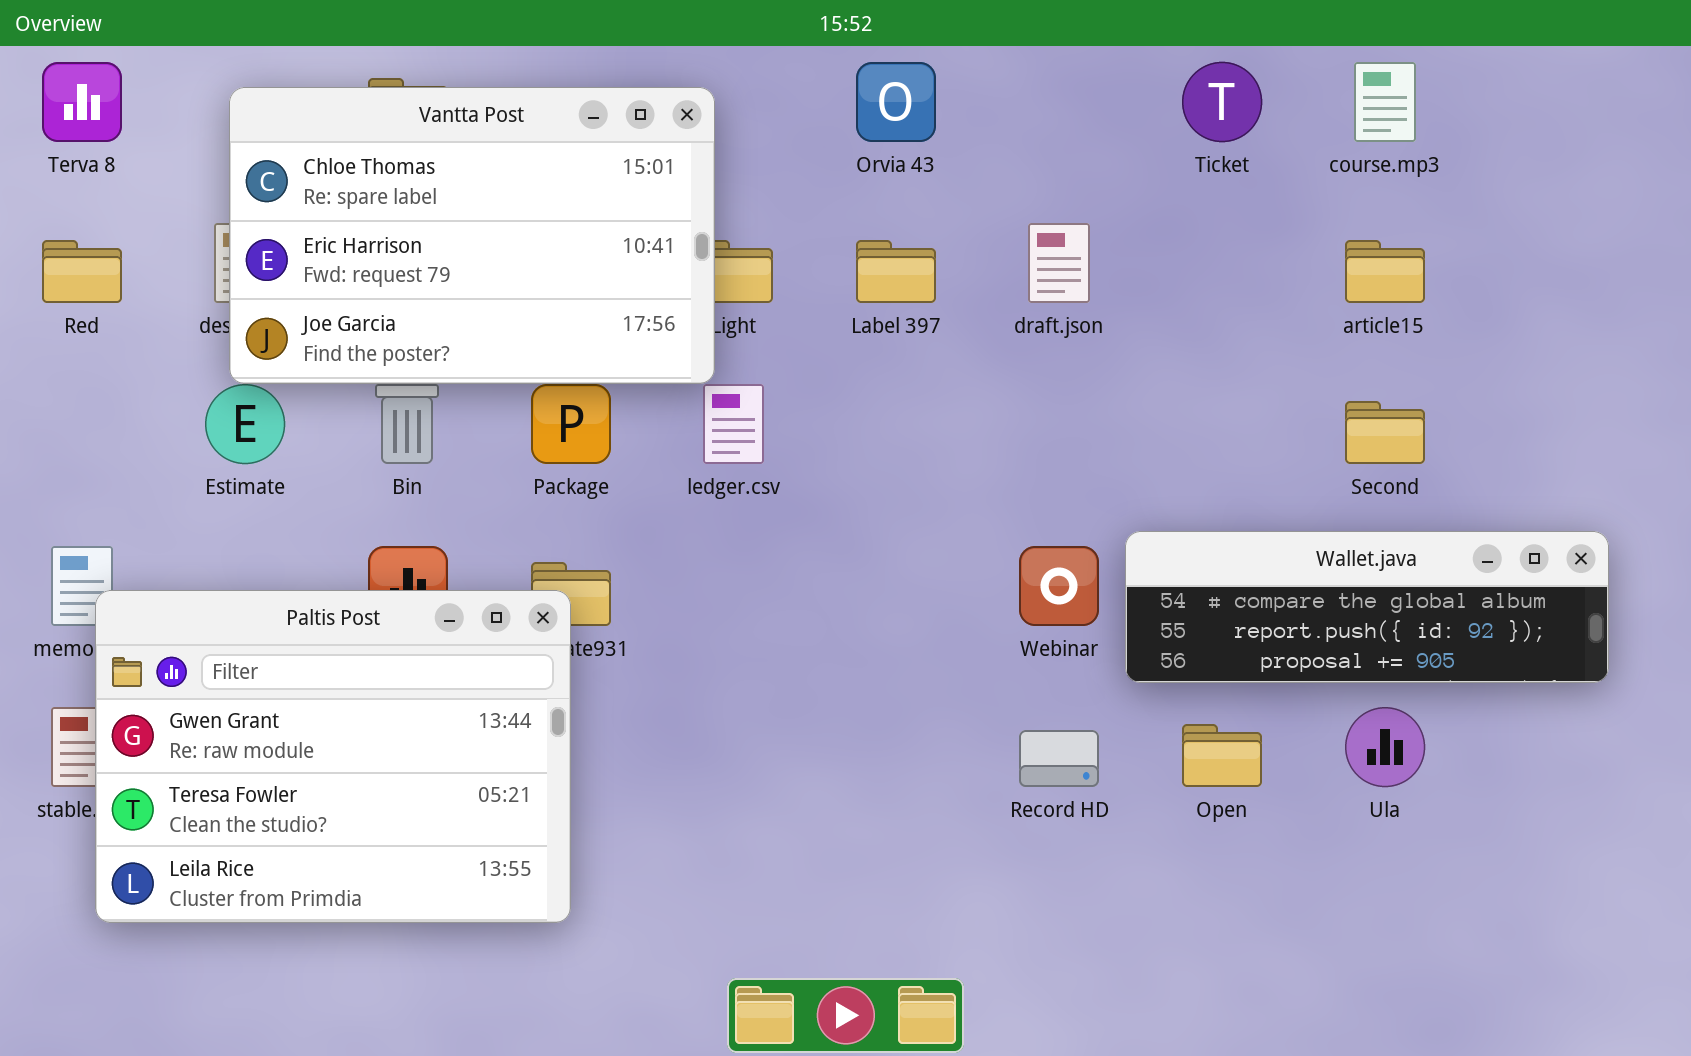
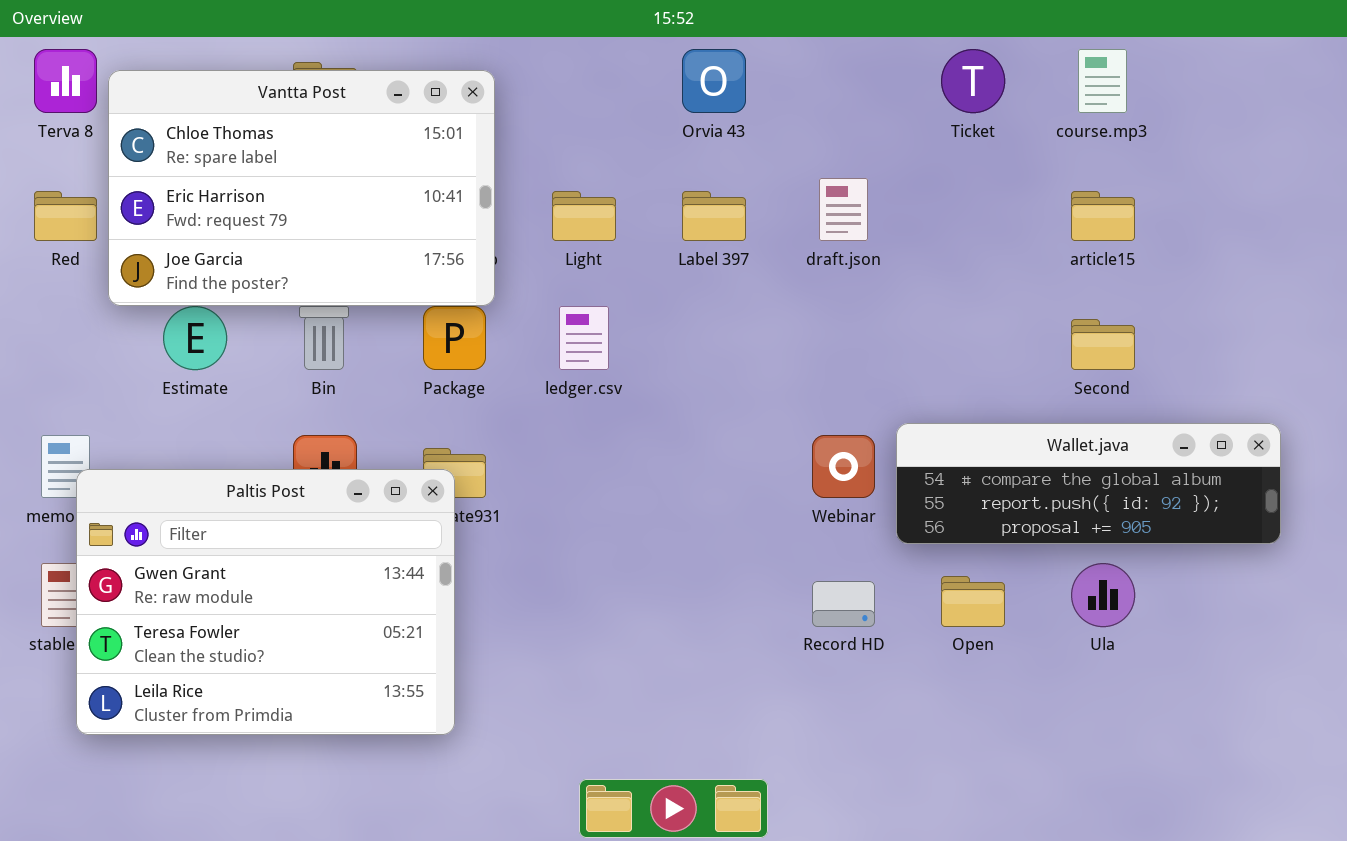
Vantta Post: [229,87,715,384] -> [108,70,495,306], moved

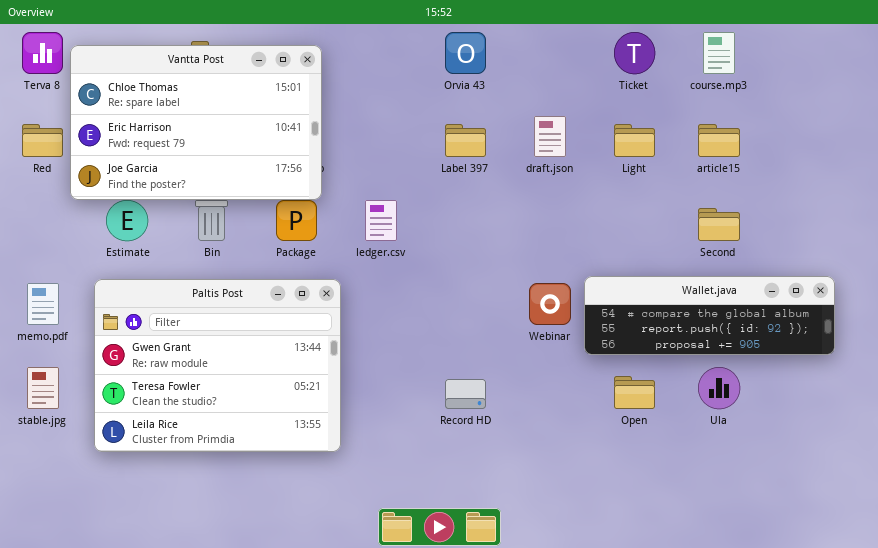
Light: [552,191,616,241] -> [614,124,655,157], moved
Paltis Post: [76,469,455,735] -> [94,279,341,452], moved
Record HD: [812,581,875,627] -> [445,379,486,409], moved

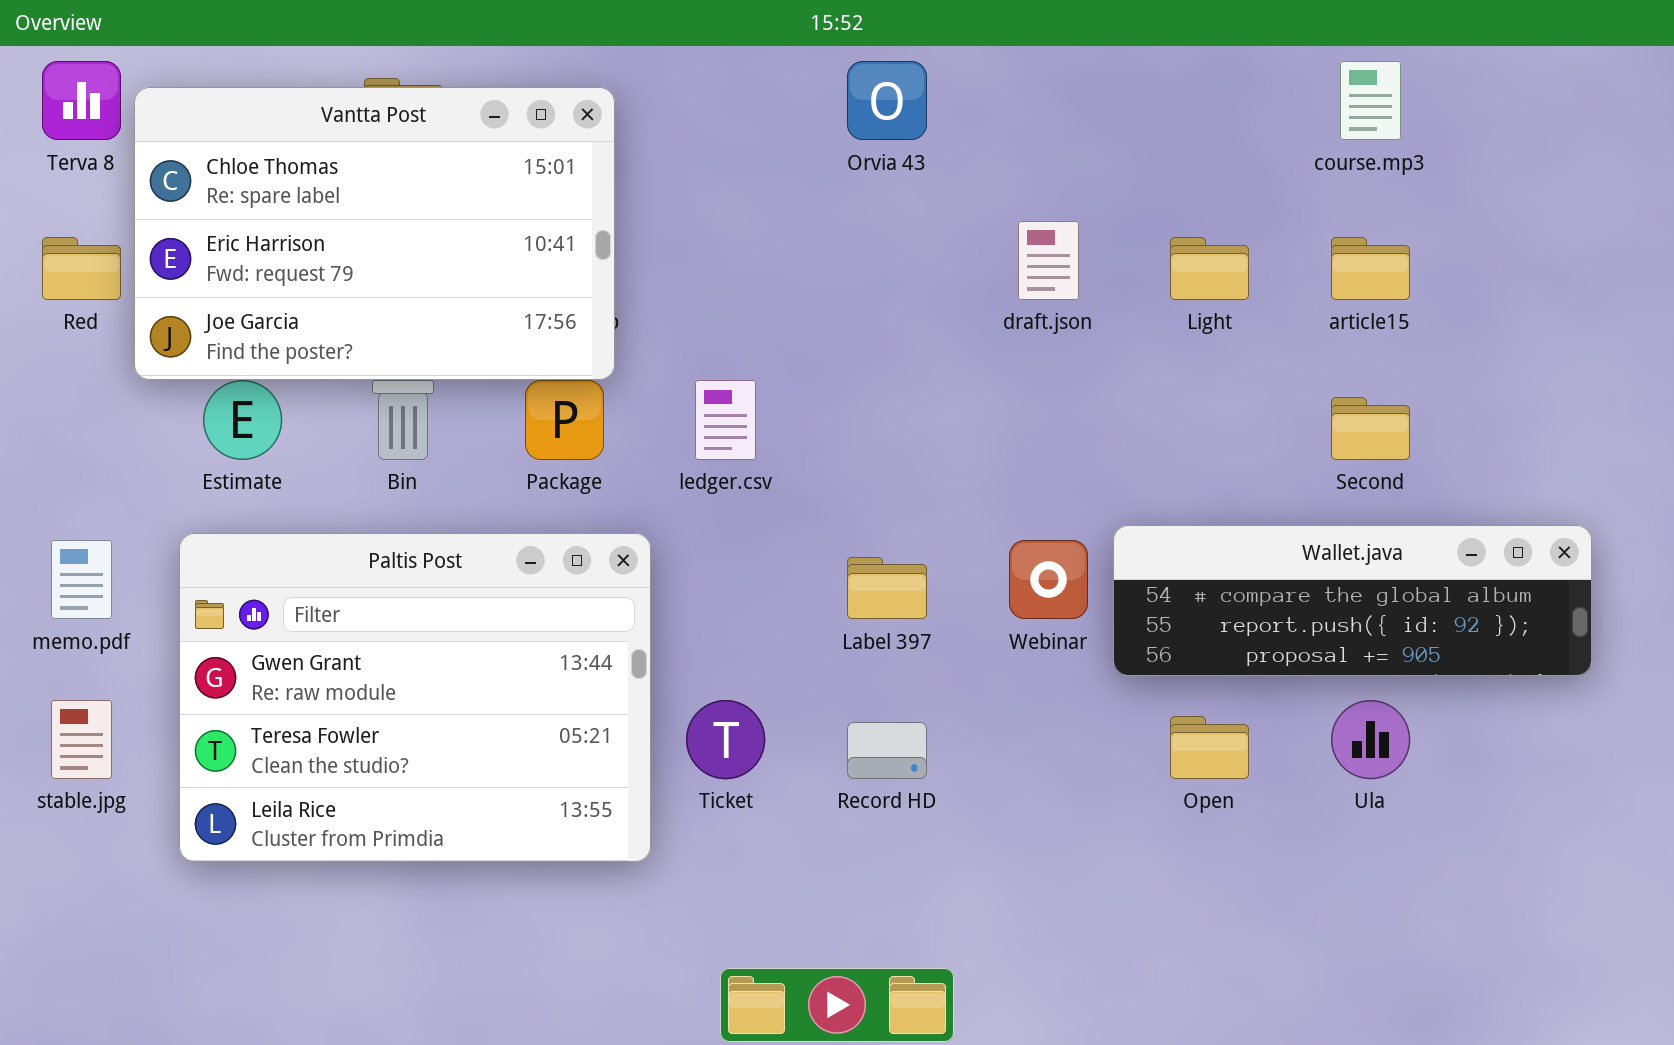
Ticket: [614,32,655,74] -> [686,700,765,779], moved
Label 397: [445,124,486,157] -> [847,557,927,619], moved

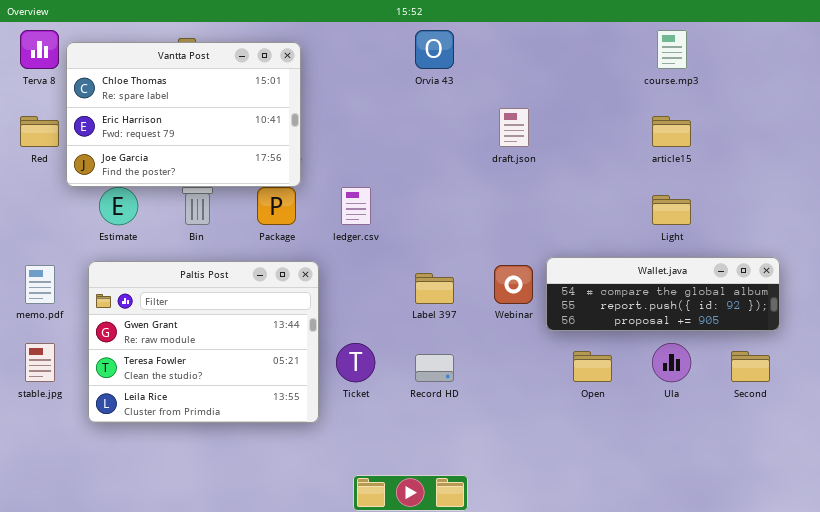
Light: [1170,237,1249,300] -> [652,195,691,225], moved
Second: [1331,397,1410,460] -> [731,351,770,382], moved

